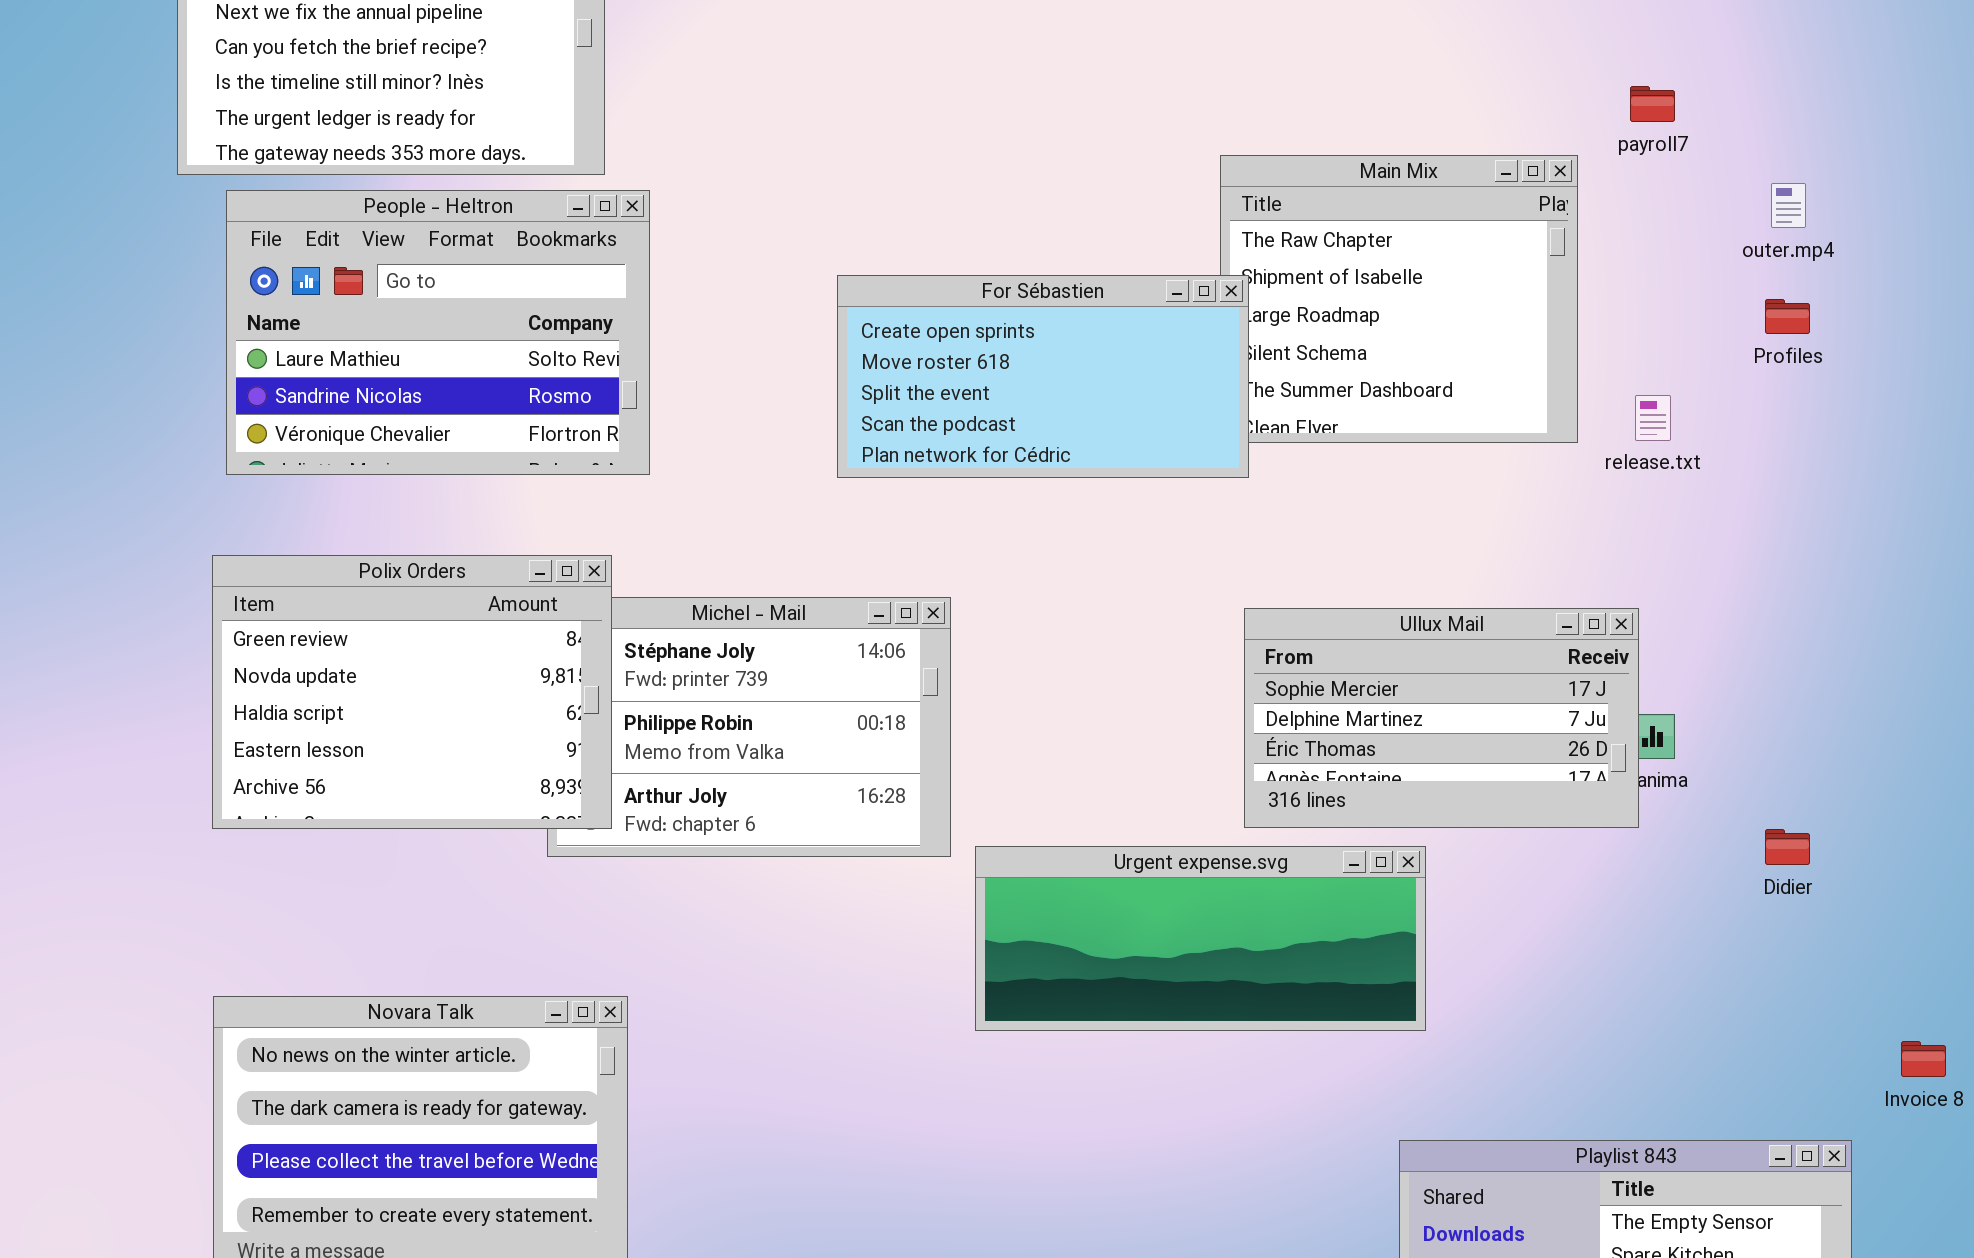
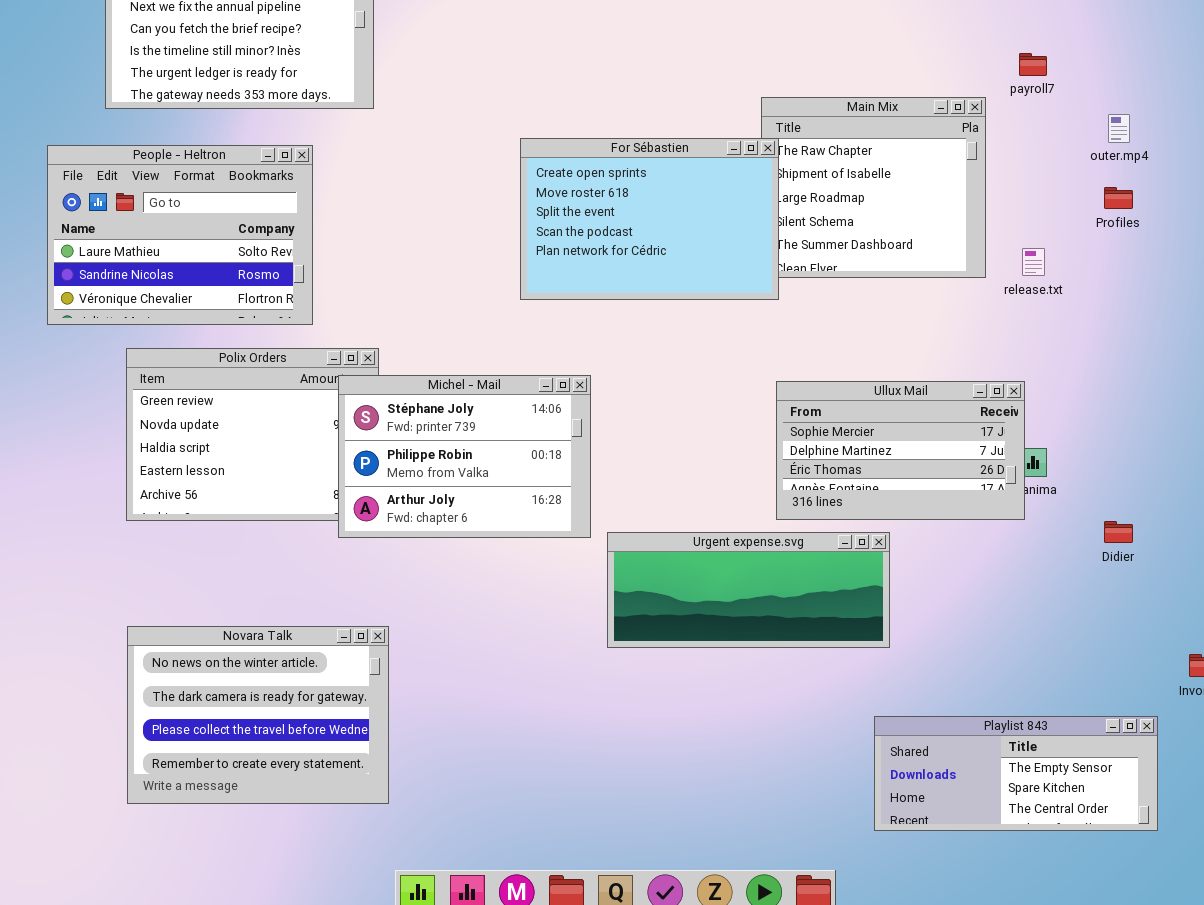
People - Heltron: [226,190,650,475] -> [47,145,313,325], moved
For Sébastien: [837,275,1249,478] -> [520,138,779,300], resized
Michel - Mail: [547,597,951,857] -> [338,375,591,538], raised

